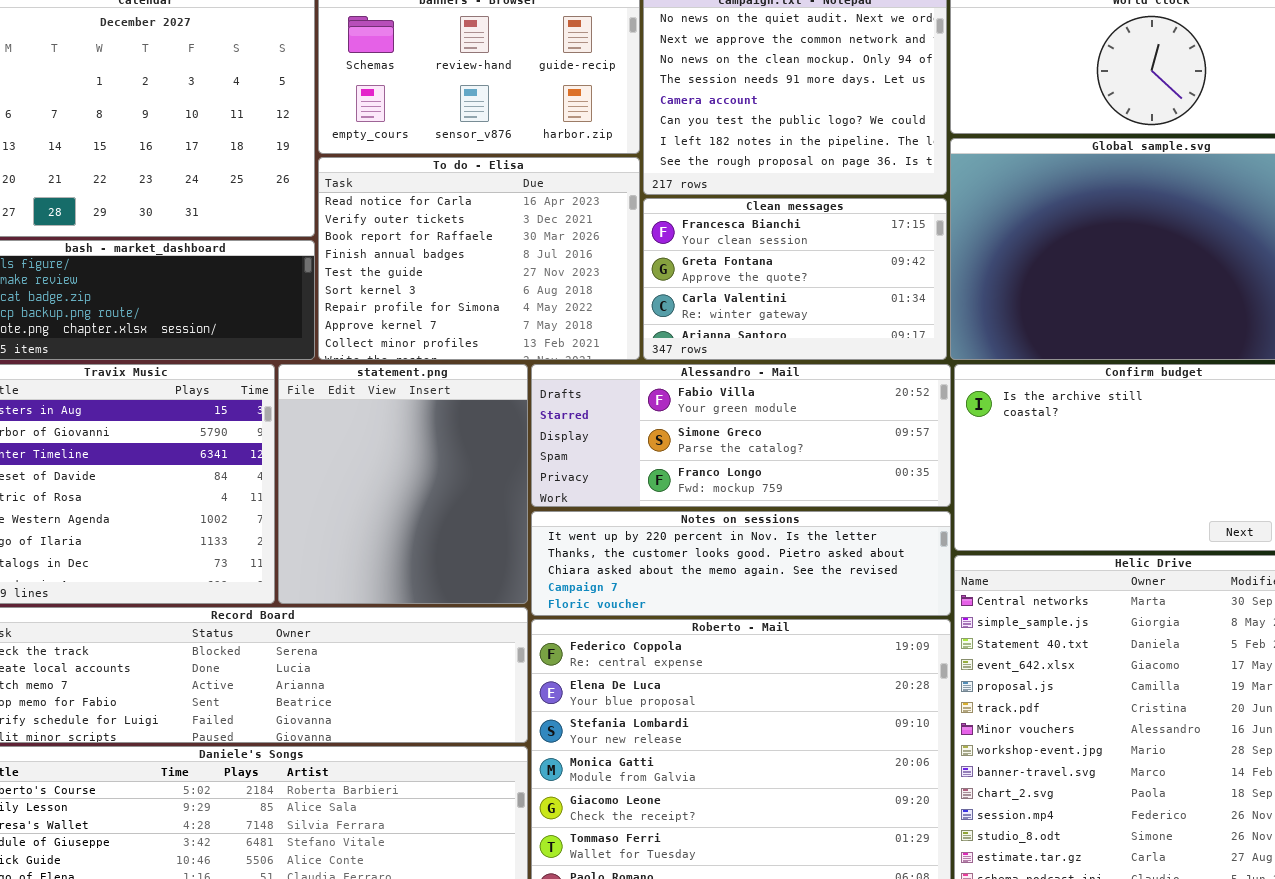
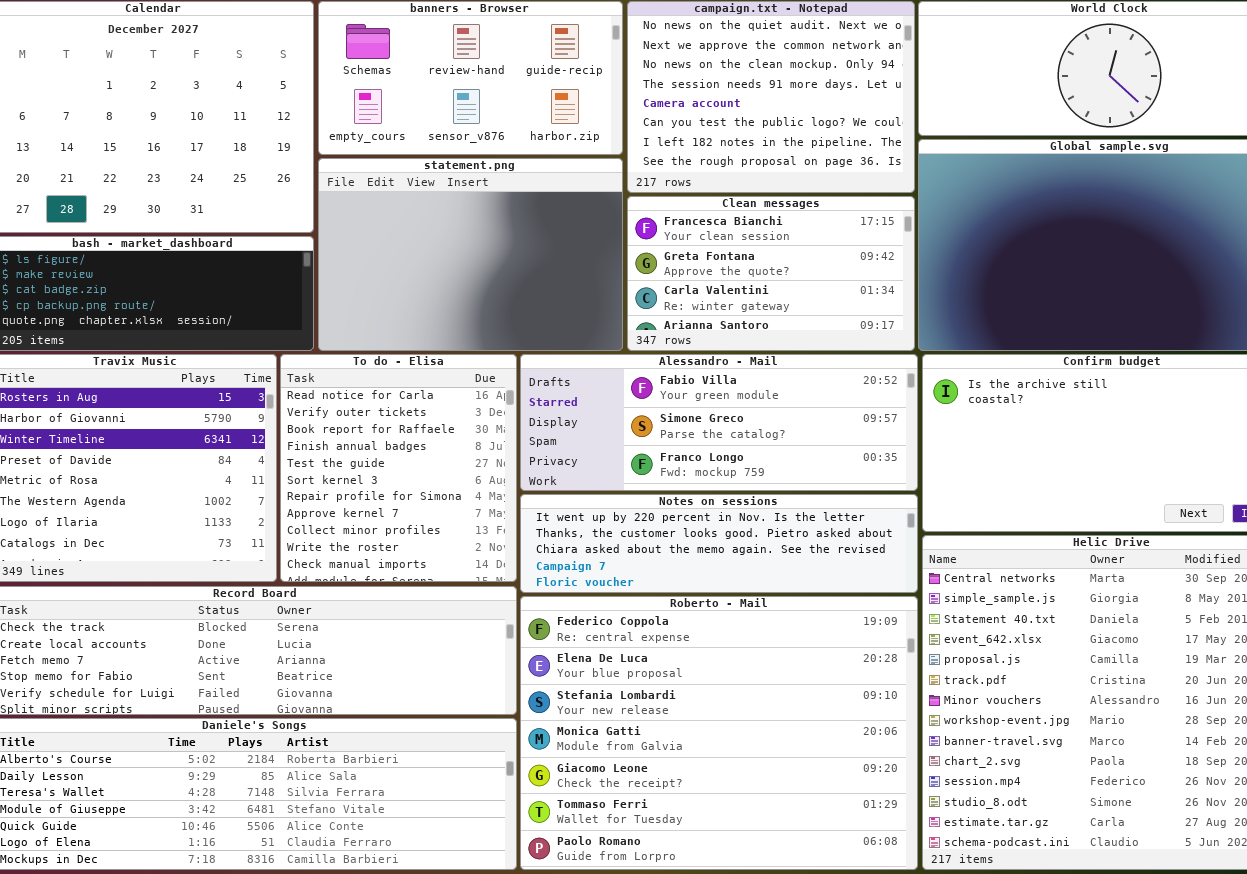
To do - Elisa: [318,157,640,360] -> [280,354,517,582], moved, resized
statement.png: [278,364,528,604] -> [318,158,623,351], moved, resized

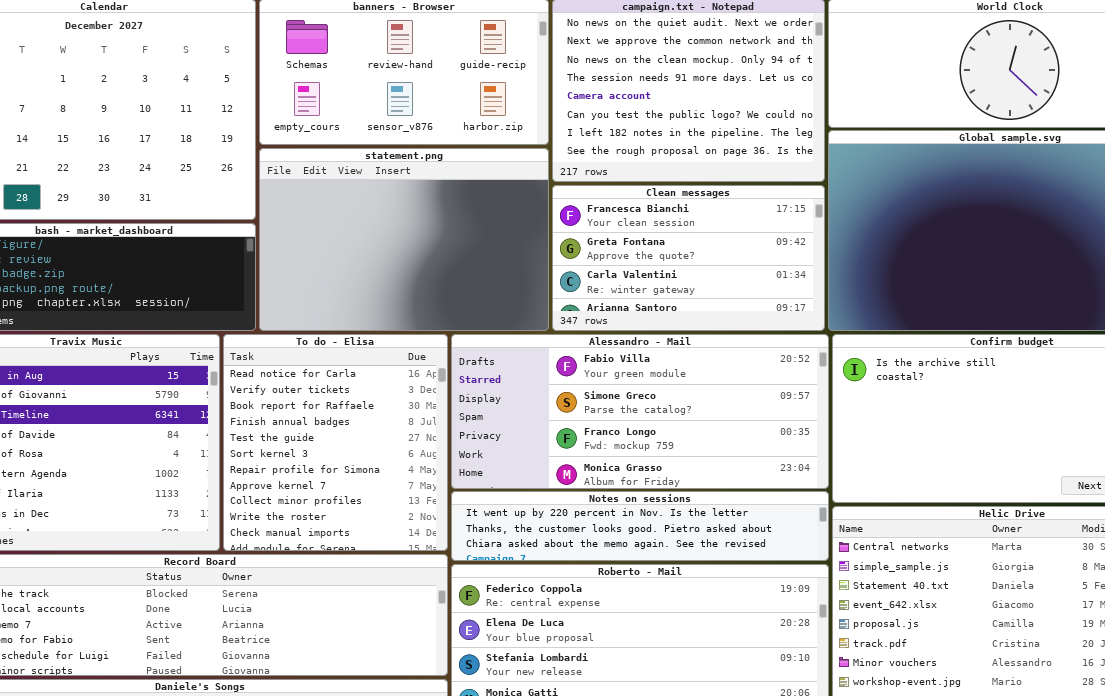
Alessandro - Mail: [520,354,918,491] -> [451,334,829,489], resized
Notes on sessions: [520,494,918,593] -> [451,491,829,561], resized

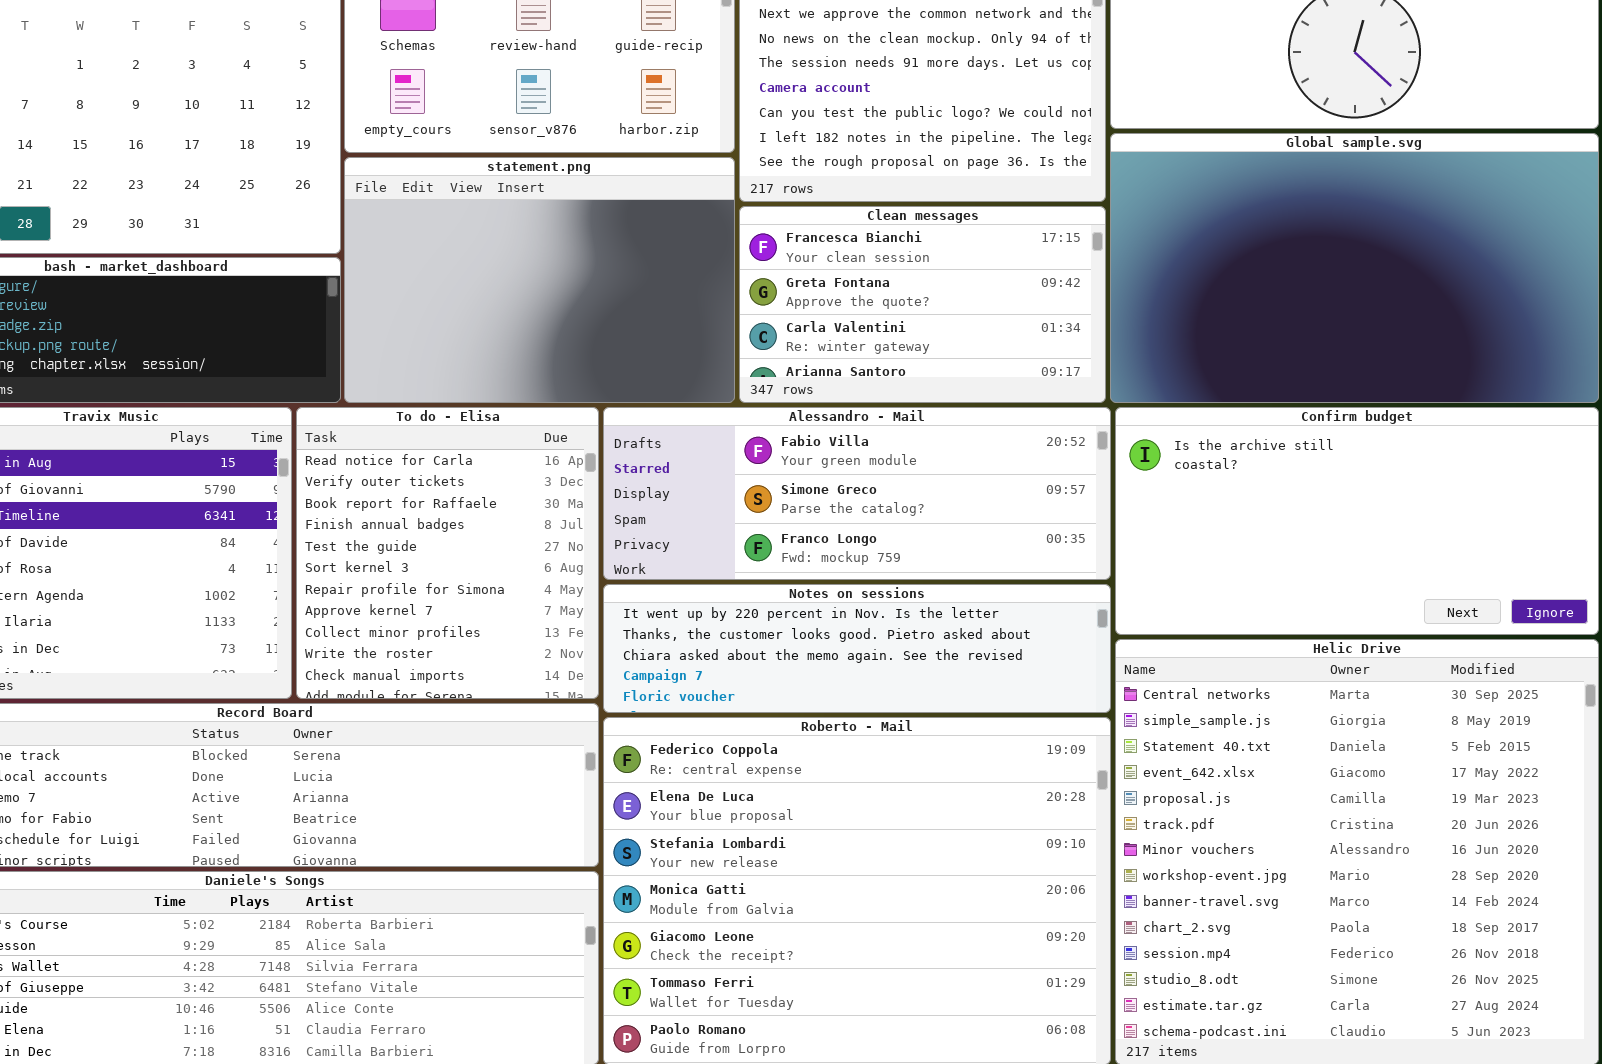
Alessandro - Mail: [451,334,829,489] -> [603,407,1111,580], resized
Notes on sessions: [451,491,829,561] -> [603,584,1111,713], resized

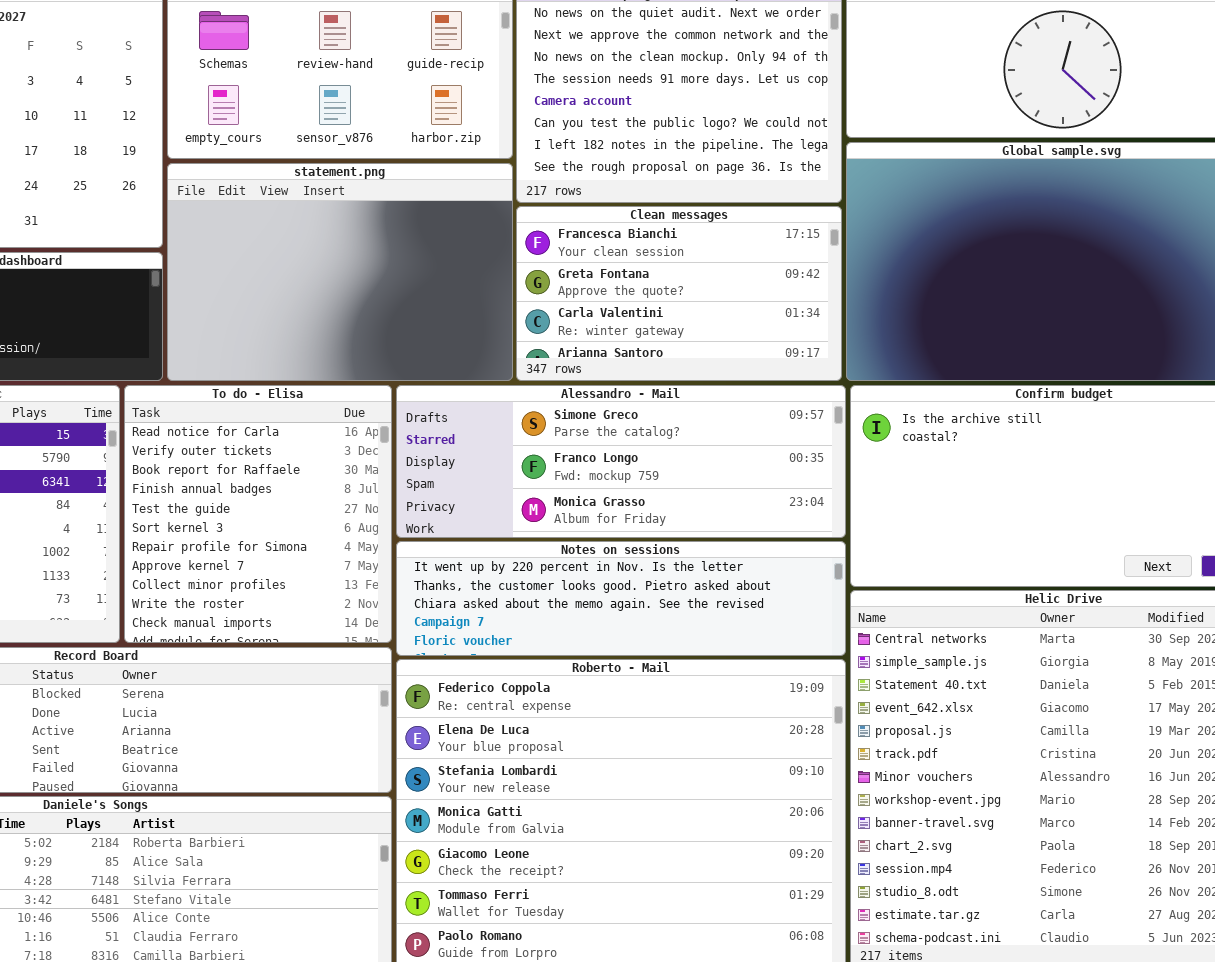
Alessandro - Mail: [603,407,1111,580] -> [396,385,846,538], scrolled down 1 row

